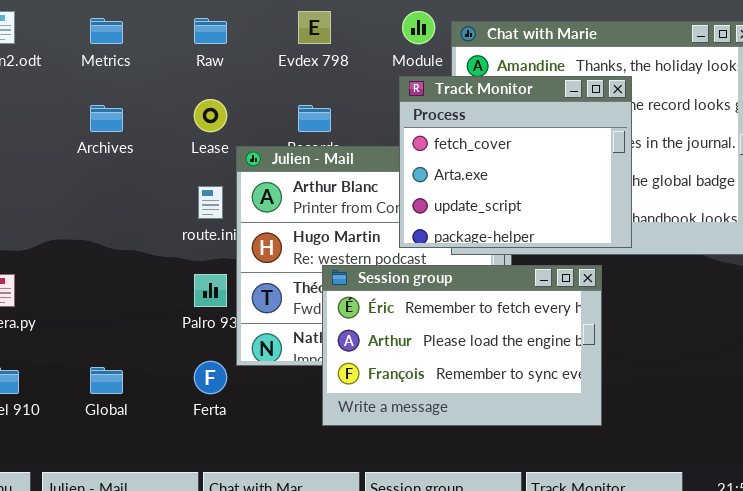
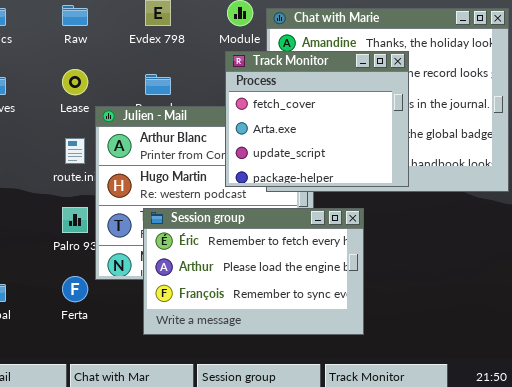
Session group: [322,265,602,426] -> [143,208,364,335], moved

